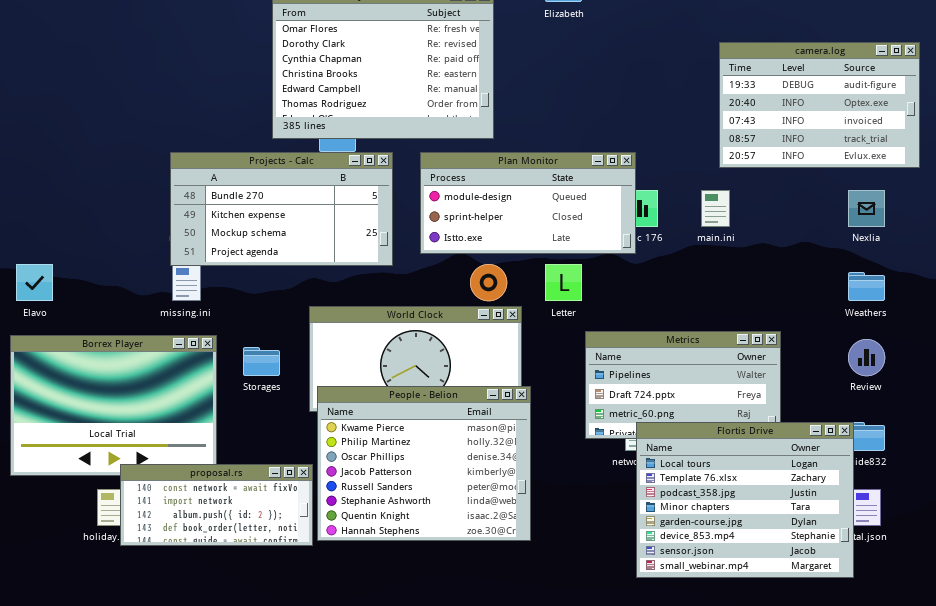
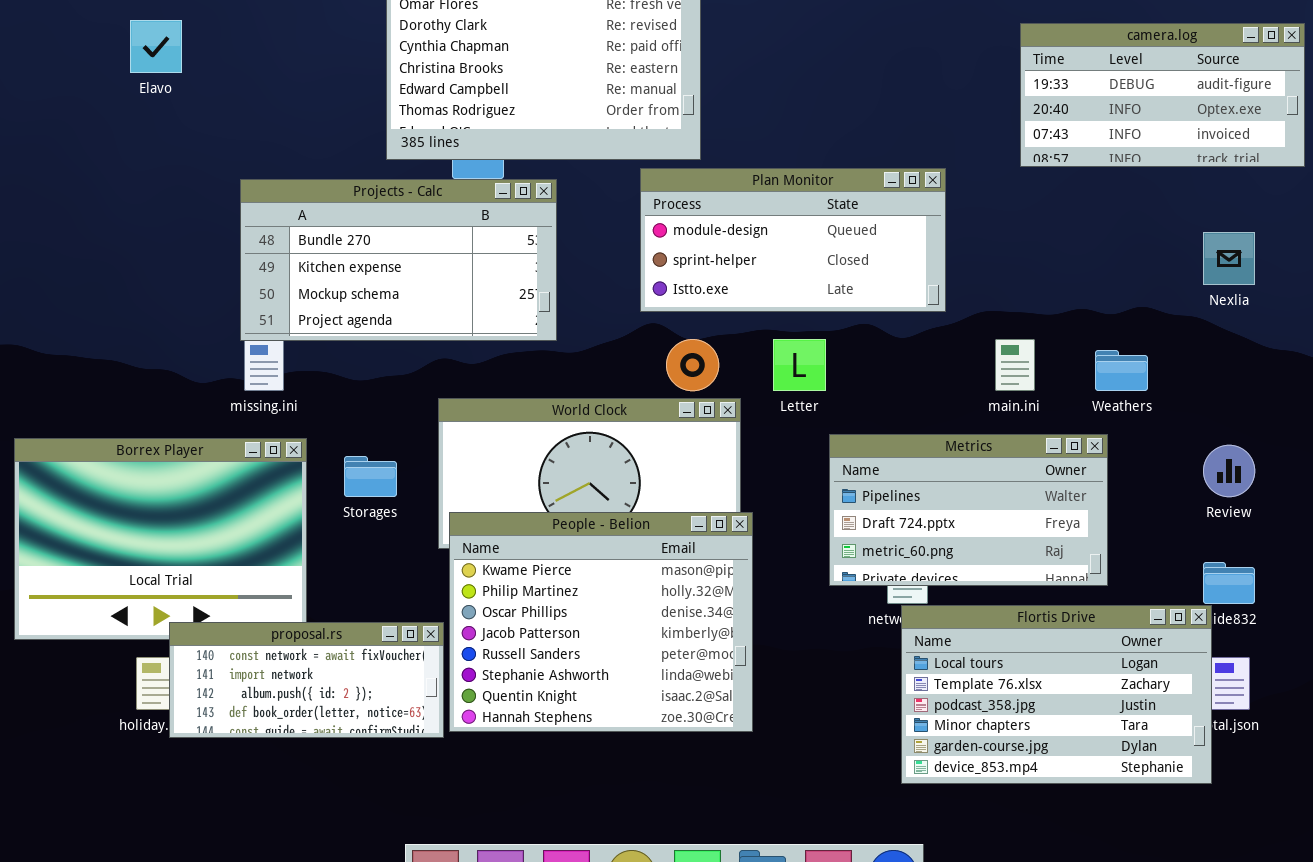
camera.log: [719,42,920,168] -> [1020,23,1305,167], resized
Plan Monitor: [420,152,636,254] -> [640,168,946,312], moved
main.ini: [701,190,730,227] -> [995,339,1035,391], moved
Elavo: [16,264,53,301] -> [130,20,182,73], moved
Weathers: [848,272,885,301] -> [1095,350,1148,391], moved
Flortis Drive: [636,422,854,578] -> [901,605,1212,784], resized

